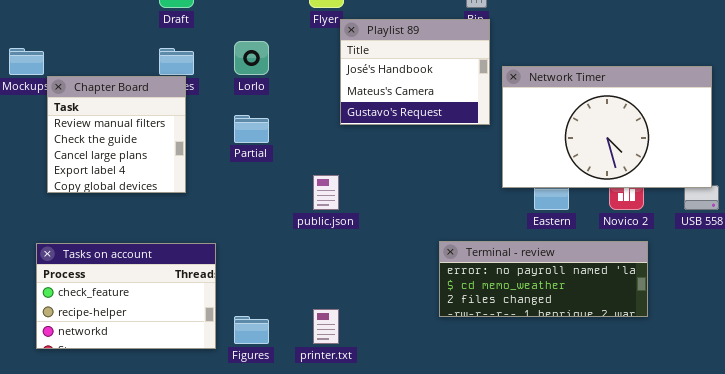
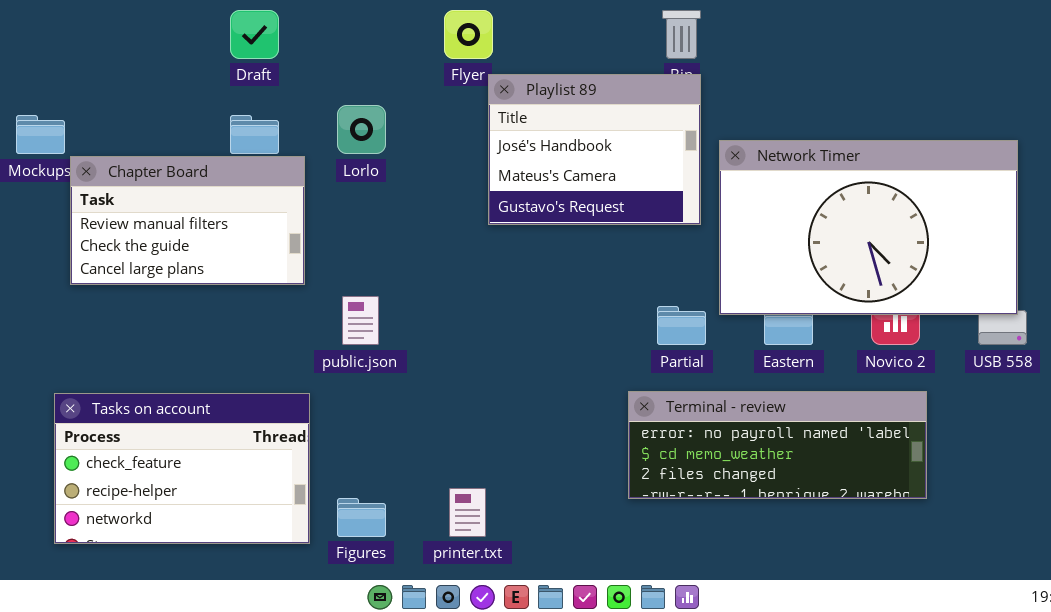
Chapter Board: [47,76,186,193] -> [70,156,305,285], resized
Partial: [234,115,269,143] -> [657,306,706,345], moved
public.json: [313,175,339,210] -> [342,296,379,345], moved

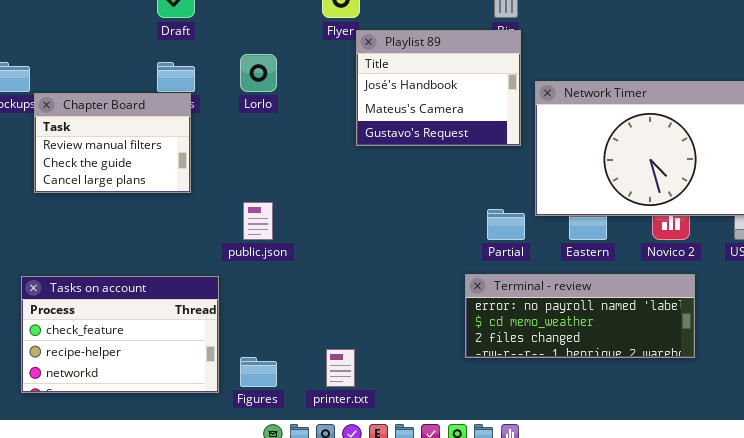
Chapter Board: [70,156,305,285] -> [34,93,191,193], resized

